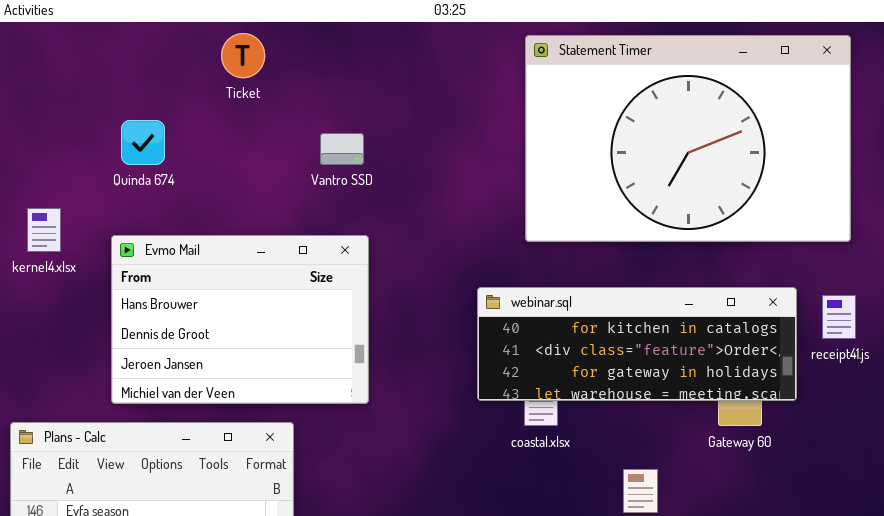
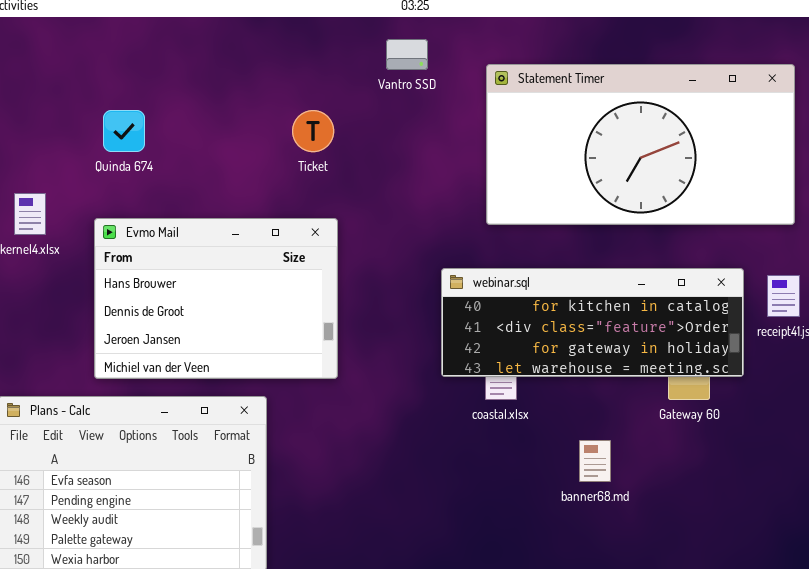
Ticket: [221,33,265,78] -> [292,110,334,152], moved
Statement Timer: [525,35,851,242] -> [486,64,795,225], resized
Vantro SSD: [320,133,364,165] -> [386,39,428,70], moved

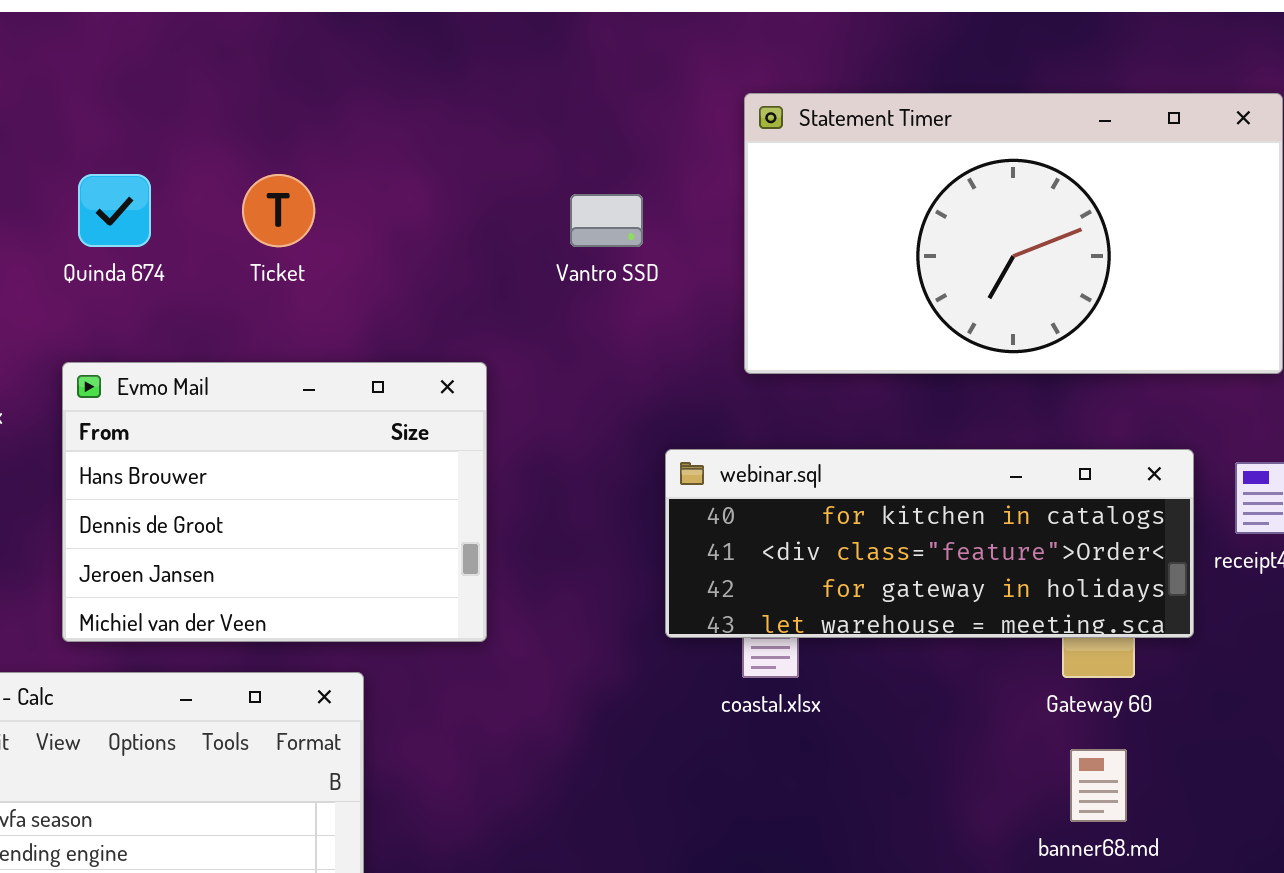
Vantro SSD: [386,39,428,70] -> [570,194,643,247], moved
Ticket: [292,110,334,152] -> [242,174,315,247], moved
banner68.md: [579,440,611,482] -> [1070,749,1127,822], moved

